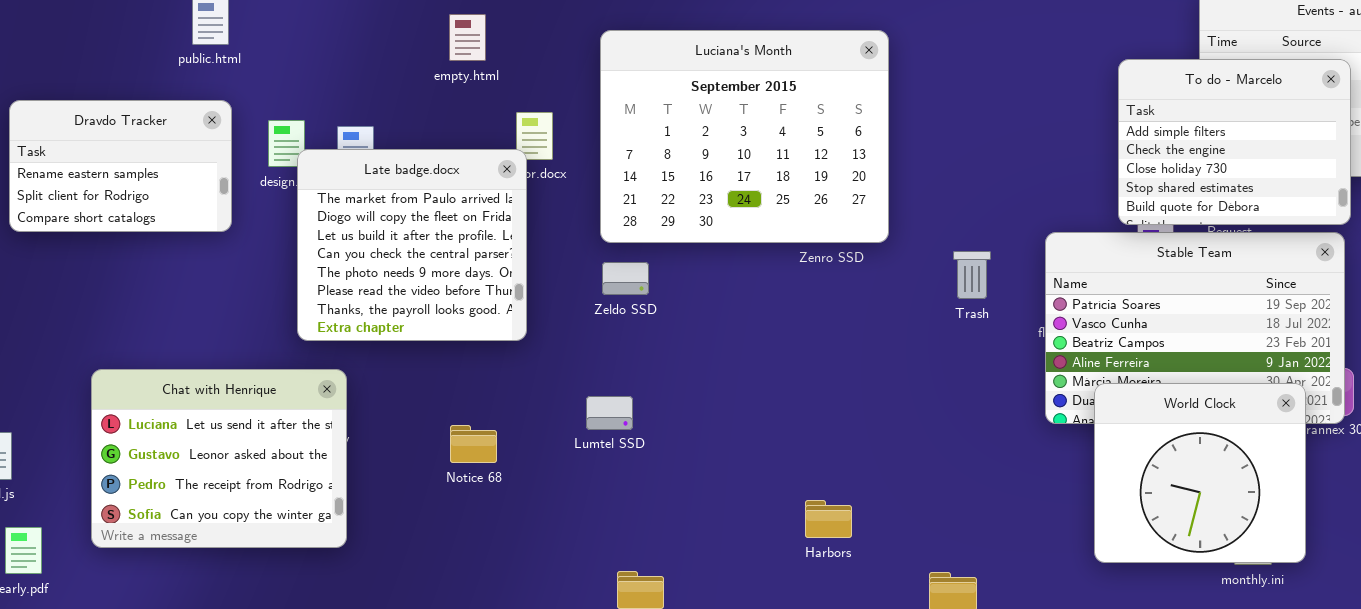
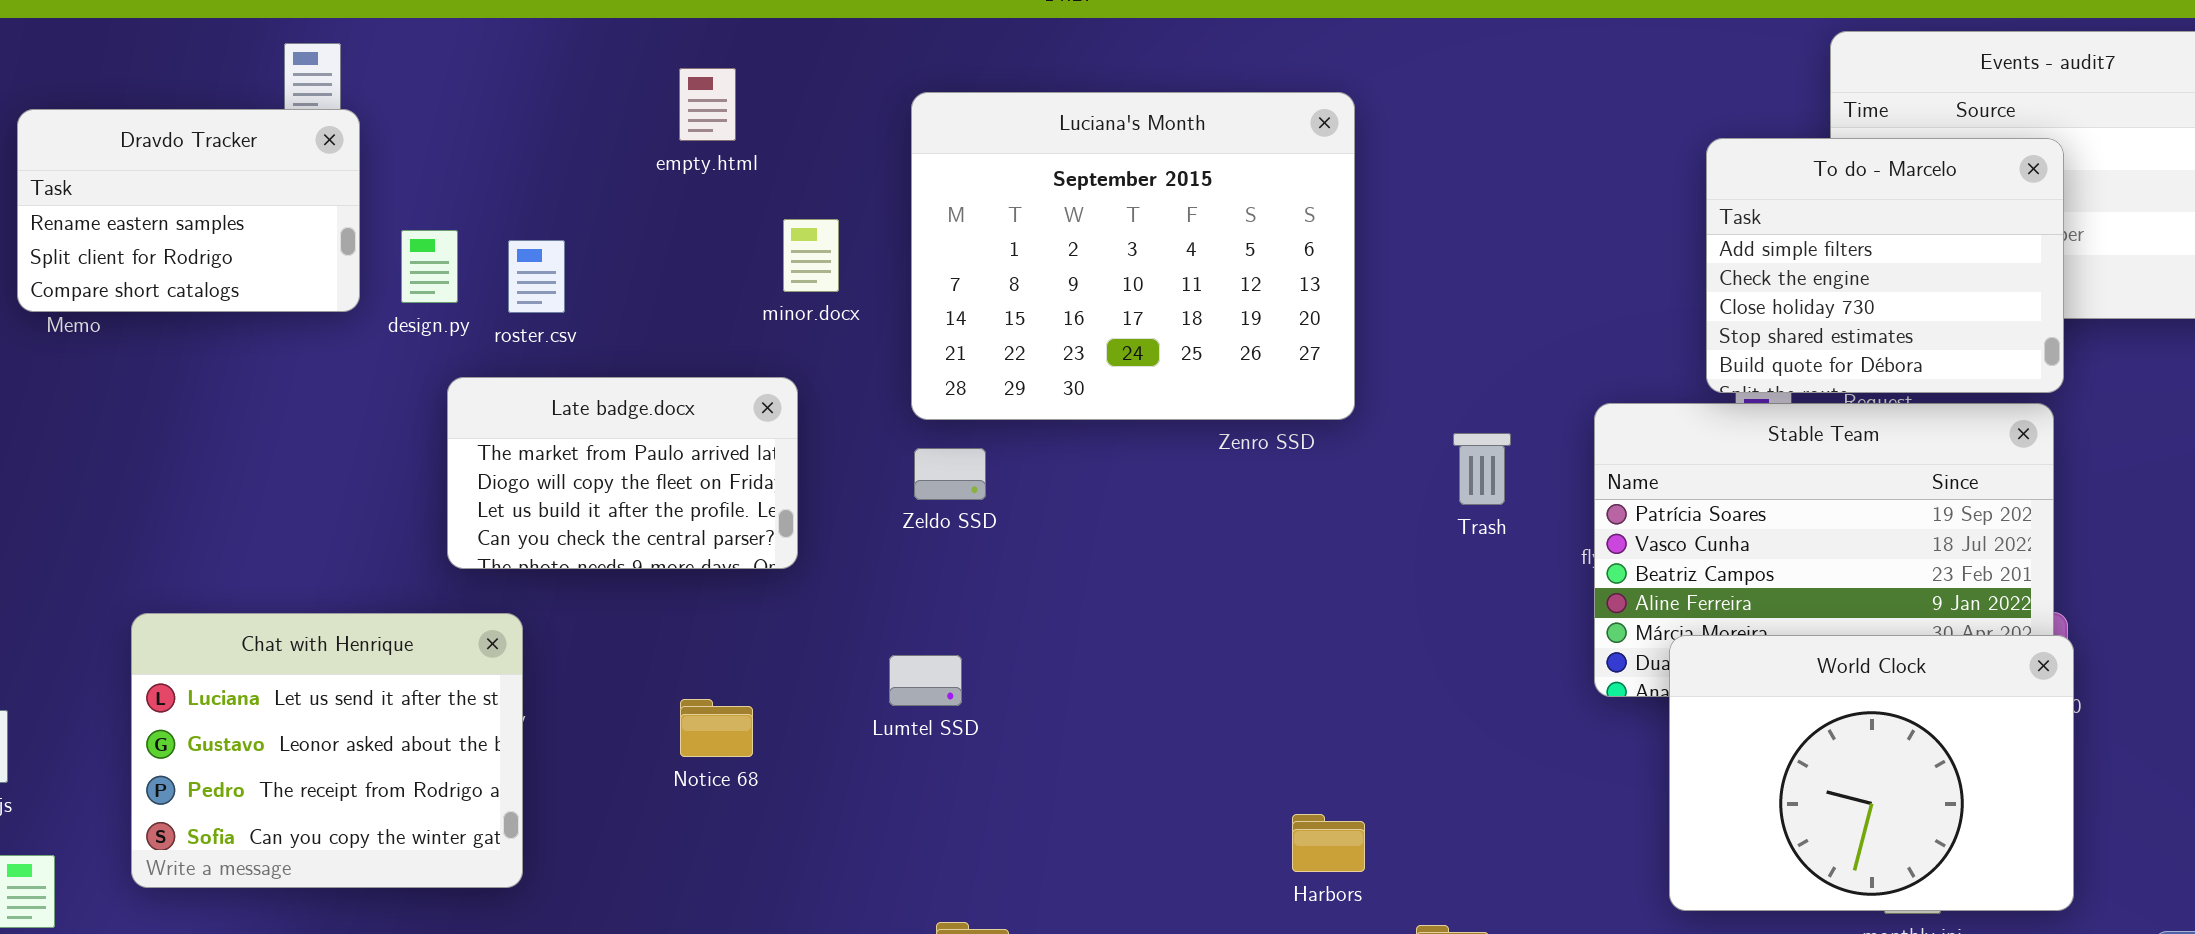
Dravdo Tracker: [9,100,232,232] -> [17,109,360,312], moved
Late badge.docx: [297,149,527,341] -> [447,377,798,569], resized
World Clock: [1094,383,1306,563] -> [1669,635,2074,911], resized
Harbors: [805,500,852,538] -> [1292,814,1365,872], moved

